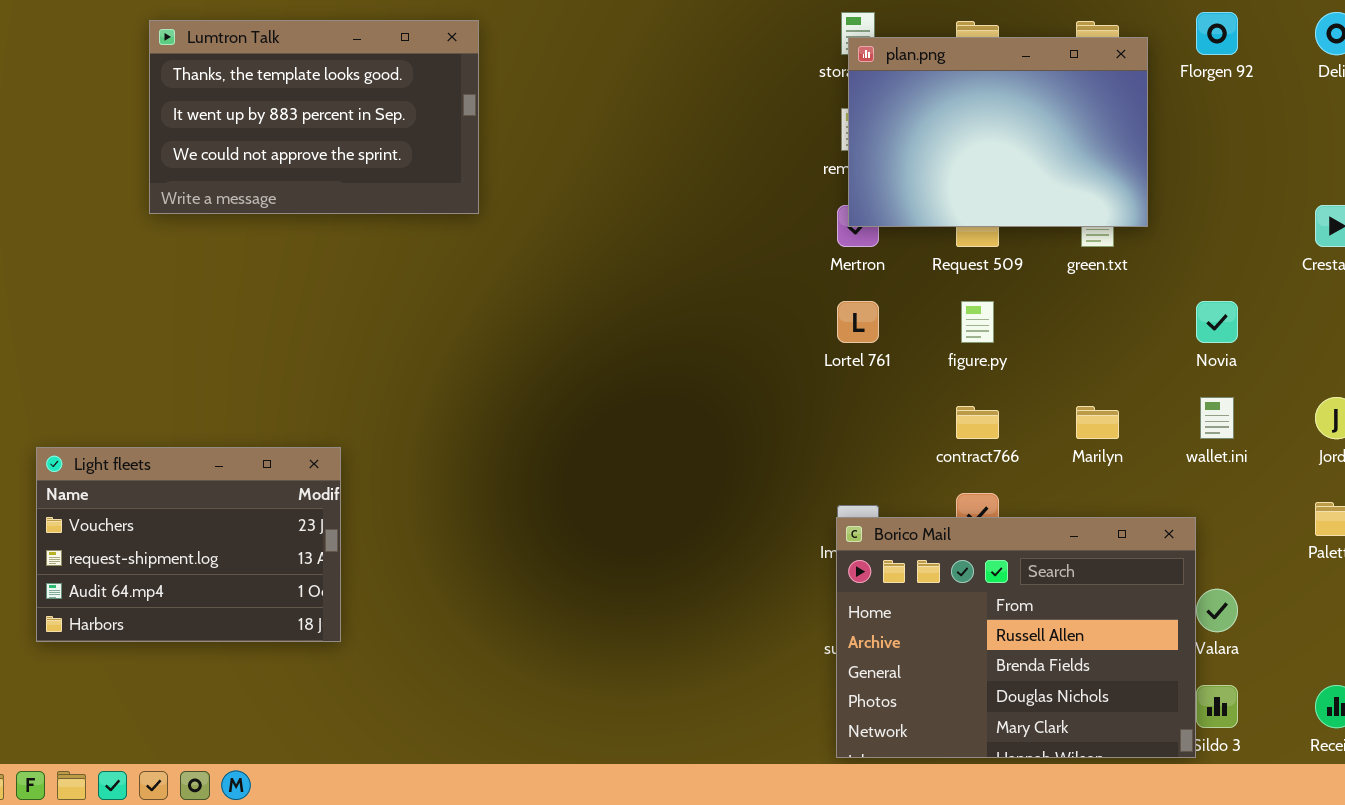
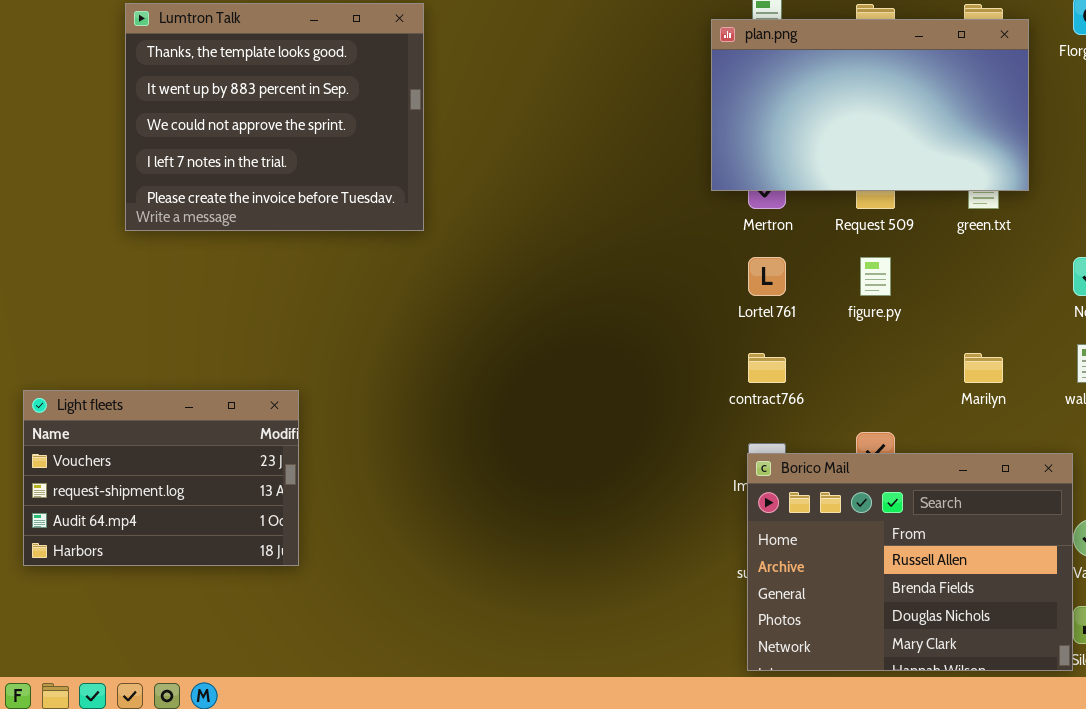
Lumtron Talk: [149,20,479,214] -> [125,3,424,231], resized
plan.png: [848,37,1148,227] -> [711,19,1029,191], resized
contract766: [956,406,999,439] -> [748,353,786,383], moved

